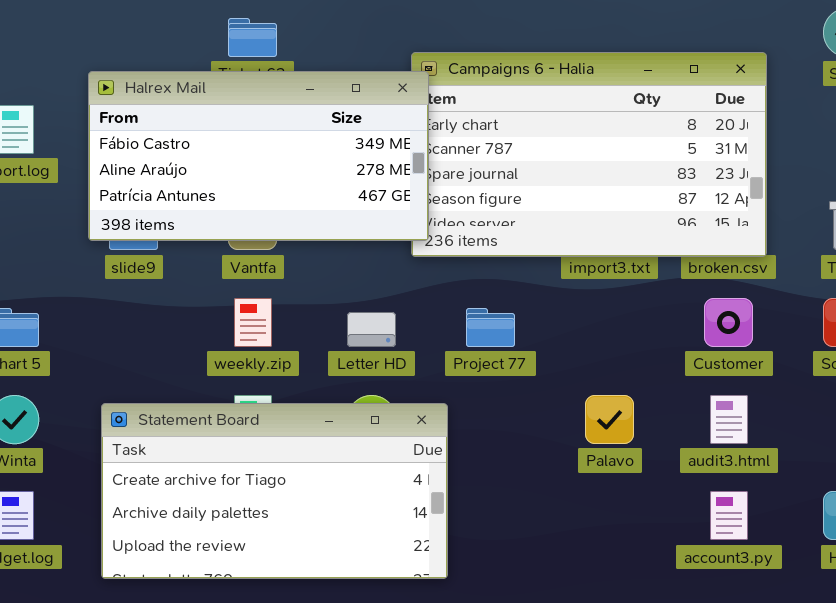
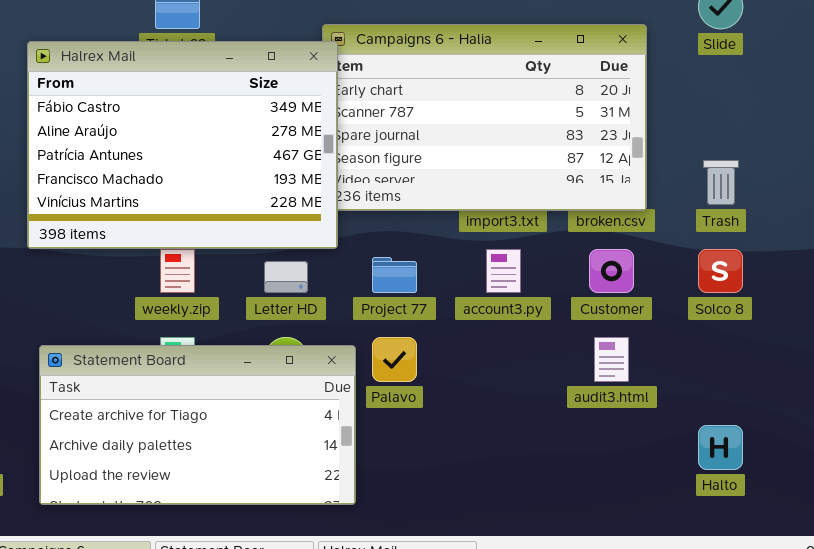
Halrex Mail: [88,71,429,241] -> [27,41,338,249], resized
Palavo: [585,395,634,444] -> [372,337,417,382], moved
account3.py: [710,491,748,540] -> [486,249,521,293], moved

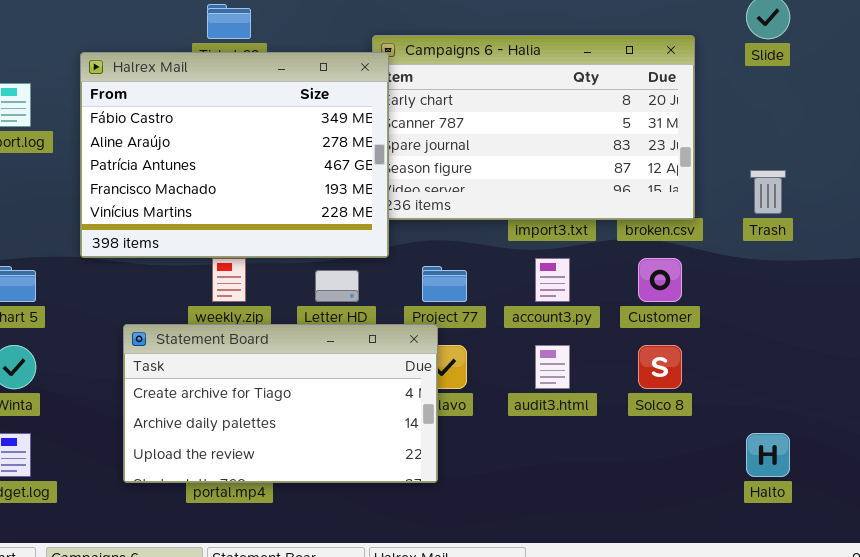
Solco 8: [698,249,743,293] -> [638,345,682,389], moved
audit3.html: [594,337,629,382] -> [535,345,570,389], moved
Statement Board: [39,345,356,505] -> [123,324,438,483], moved

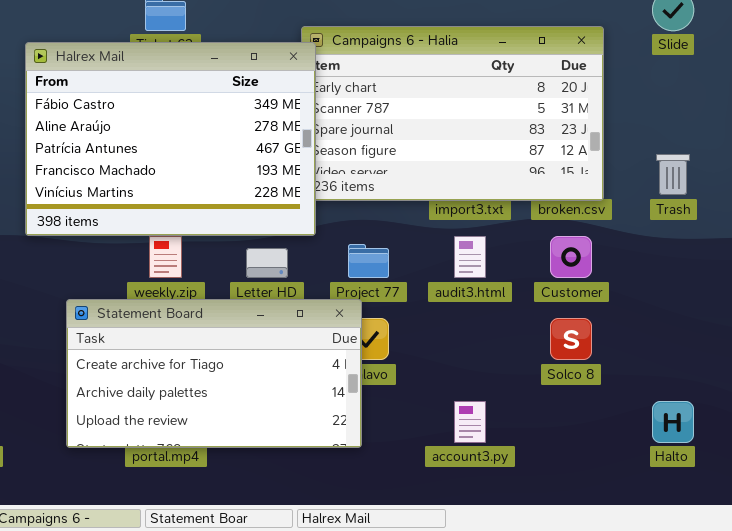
account3.py: [535,258,570,302] -> [454,401,486,443], moved
audit3.html: [535,345,570,389] -> [454,236,486,278], moved

